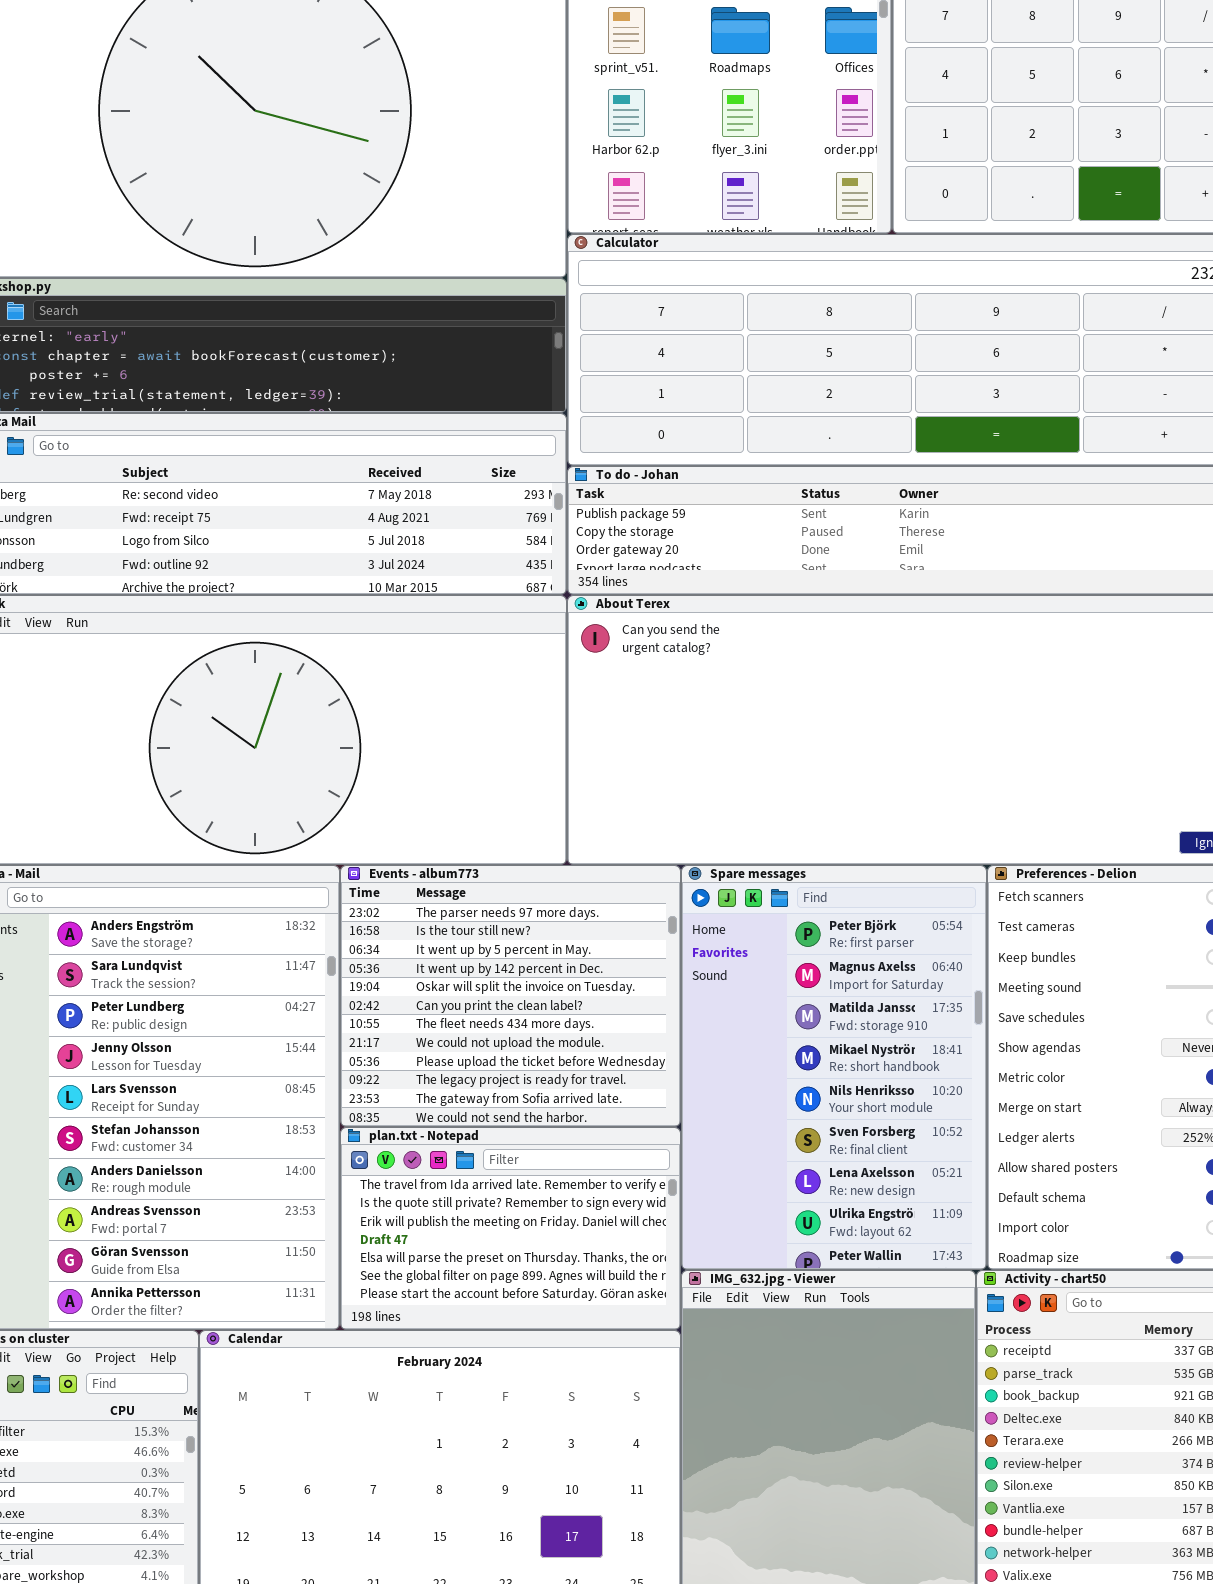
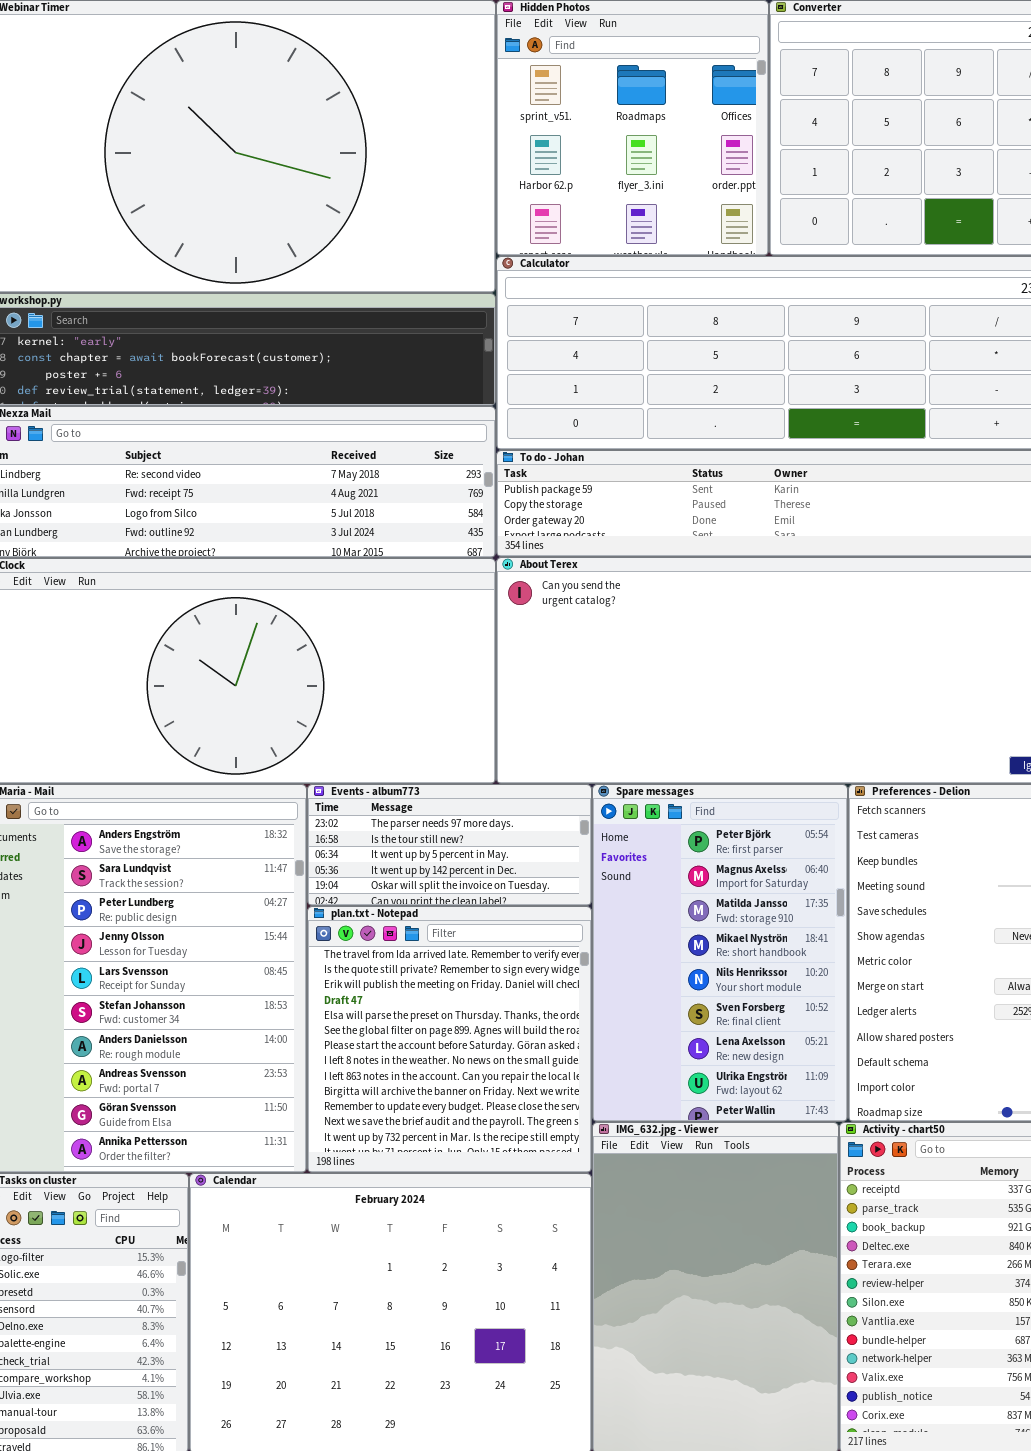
Events - album773: [340,865,681,1127] -> [307,784,592,906], resized
plan.txt - Notepad: [340,1127,681,1330] -> [307,906,592,1173], resized

